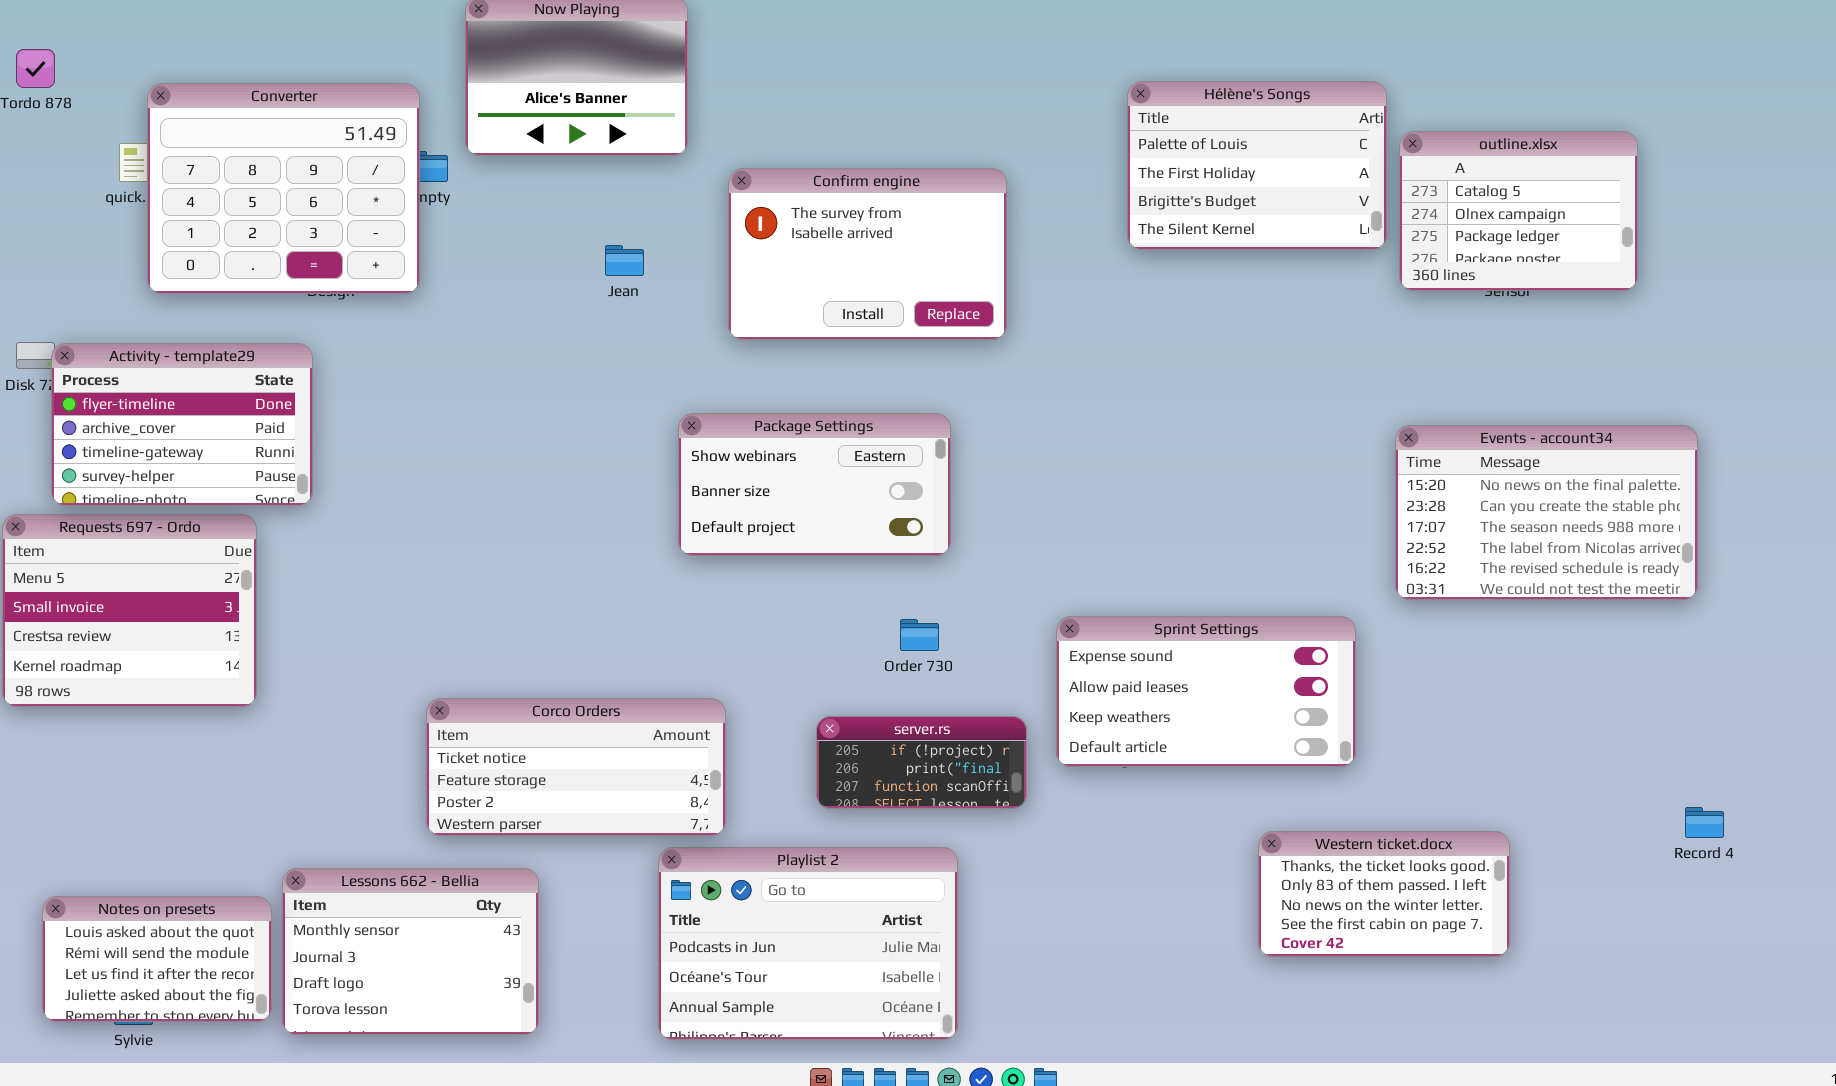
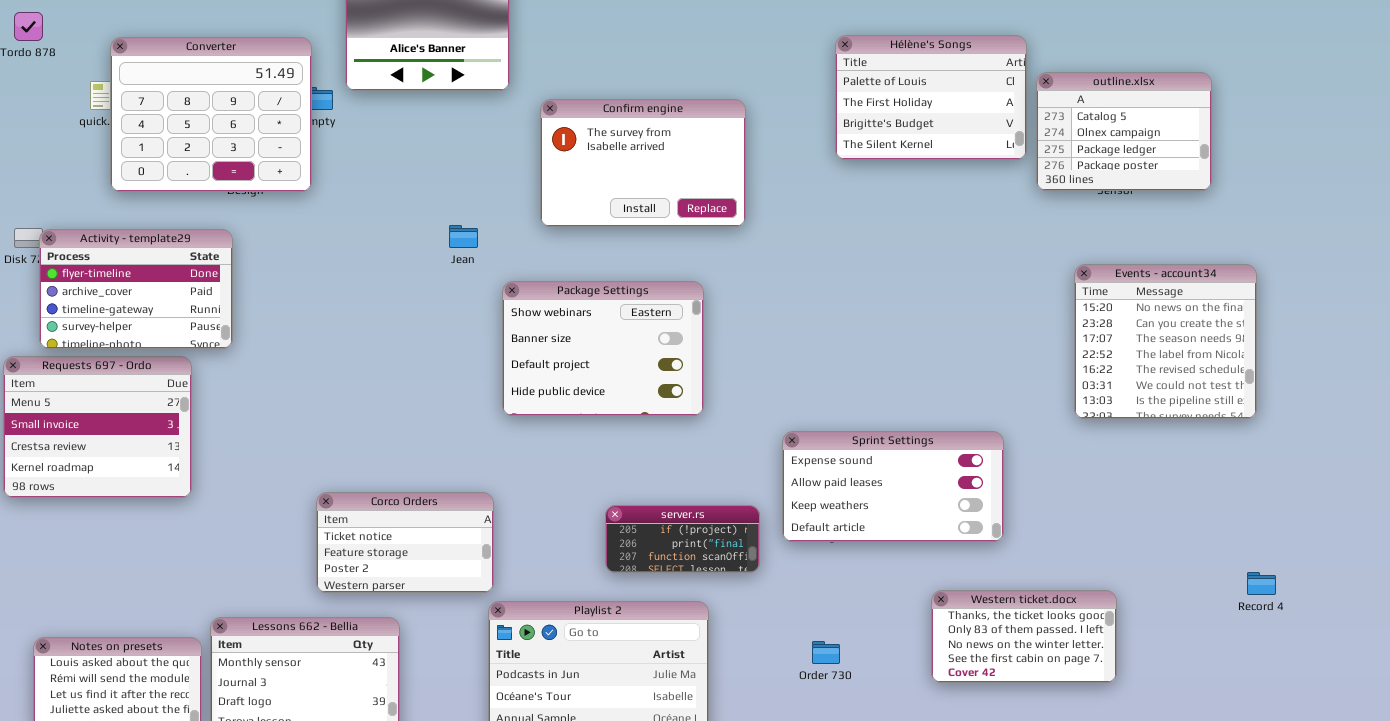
Jean: [605,245,644,276] -> [449,225,478,248], moved
Package Settings: [678,413,951,556] -> [502,281,704,416], resized
Events - account34: [1395,425,1698,600] -> [1074,264,1257,419], resized
Order 730: [900,619,939,651] -> [812,641,840,664], moved
Corco Orders: [426,698,726,836] -> [316,492,494,593], resized

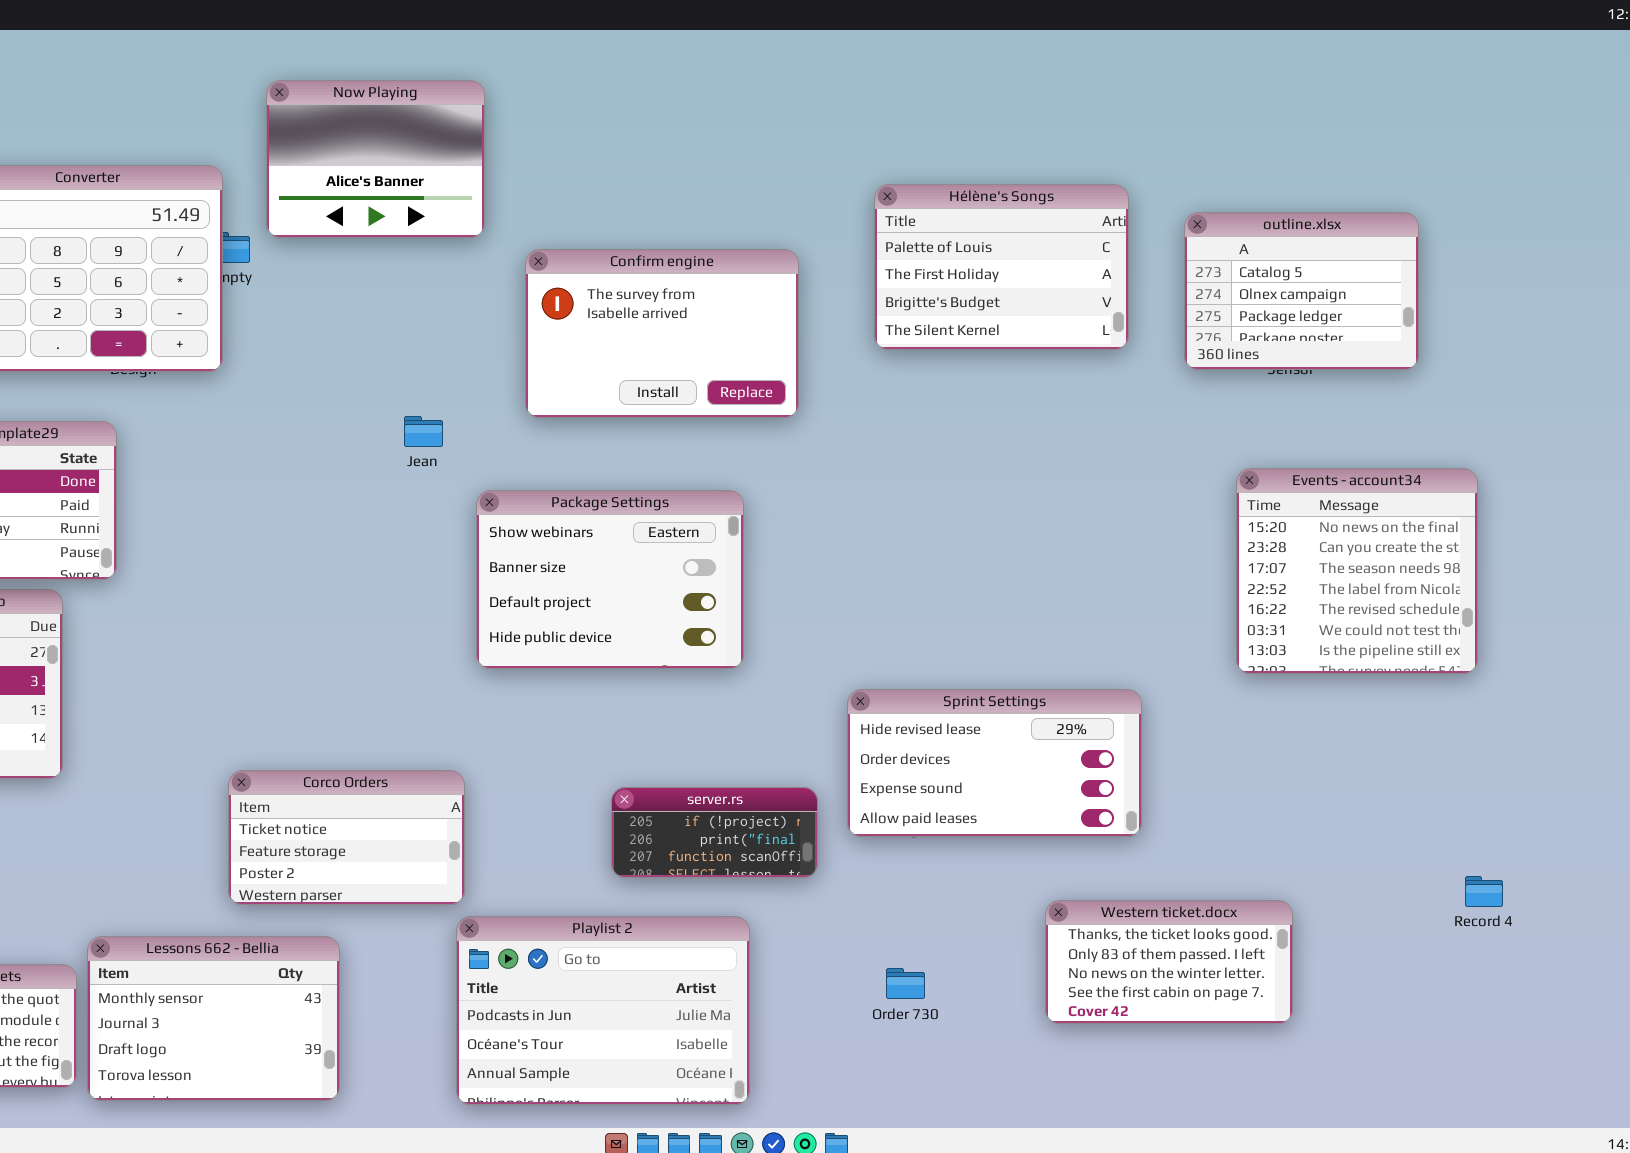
Hélène's Songs: [835,35,1027,160] -> [874,184,1129,350], moved
Sprint Settings: [782,431,1004,542] -> [847,689,1142,837], scrolled up 2 rows

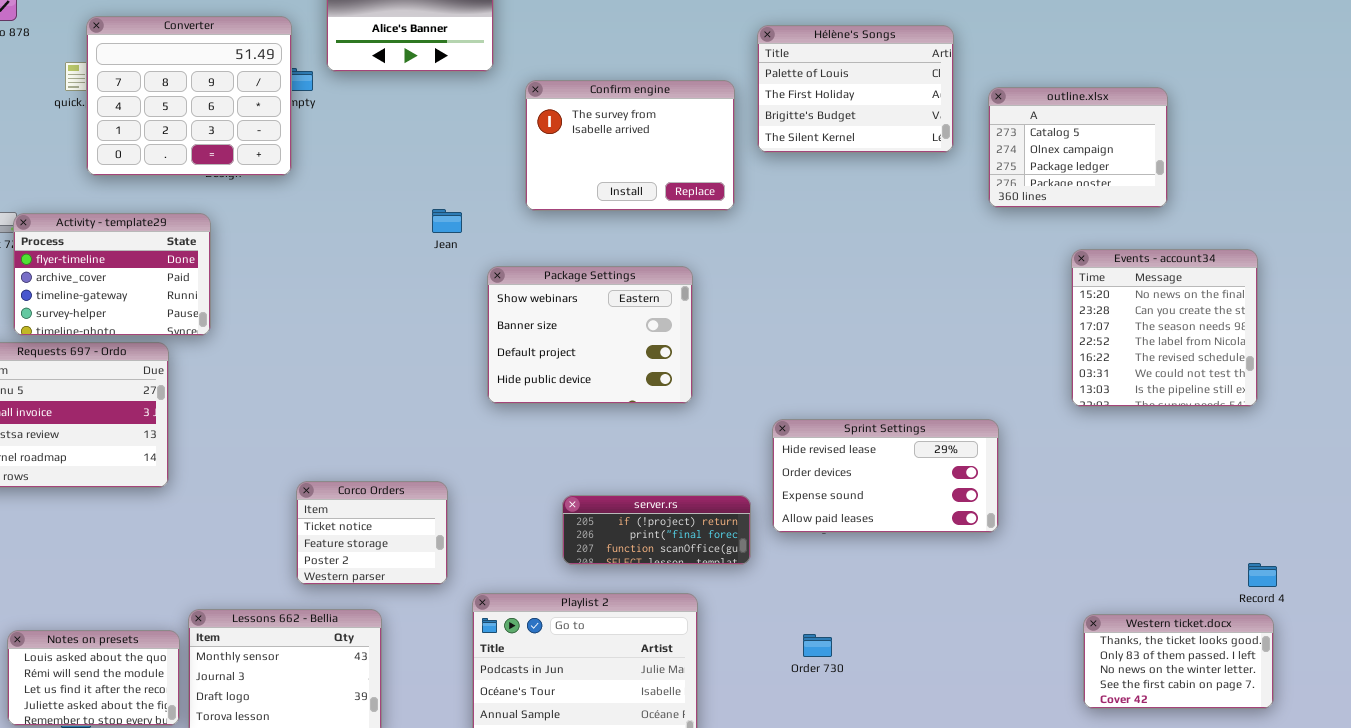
Hélène's Songs: [874,184,1129,350] -> [757,25,954,153], moved
outline.xlsx: [1184,212,1419,370] -> [988,87,1168,208], moved
Corco Orders: [228,770,465,905] -> [296,481,448,585], resized
server.rs: [611,787,818,878] -> [562,495,751,565], resized
Western ticket.docx: [1045,900,1293,1024] -> [1083,614,1274,709], moved

